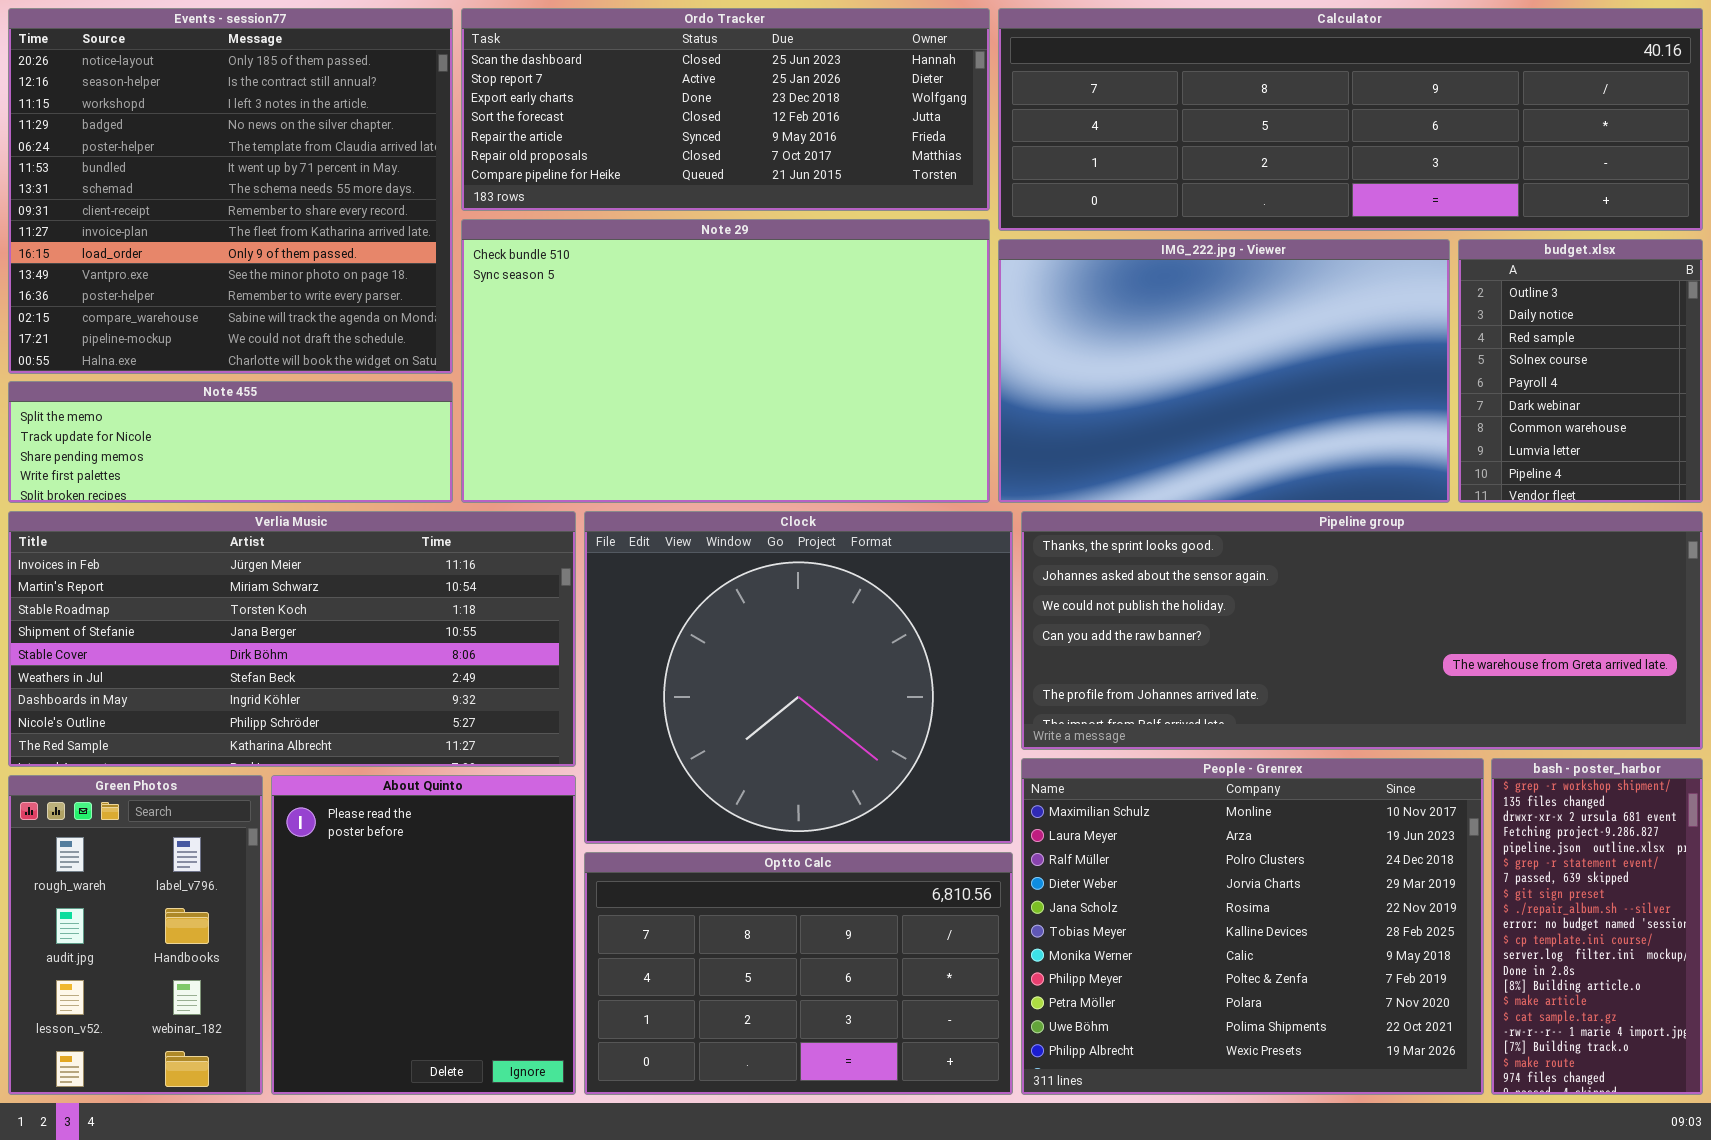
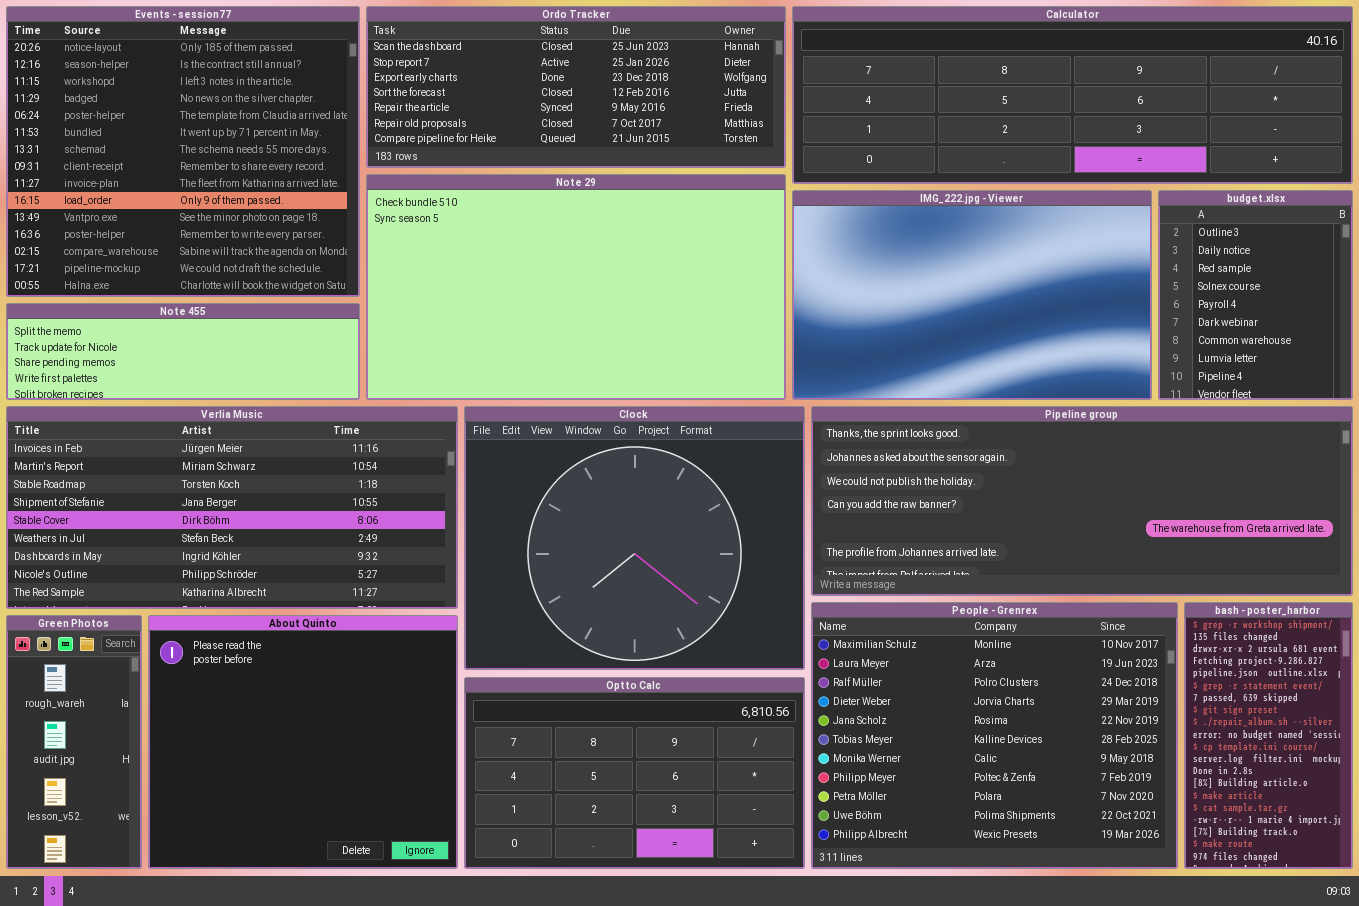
Green Photos: [8,775,263,1095] -> [6,615,142,869], resized
About Quinto: [271,775,576,1095] -> [148,615,458,869], resized

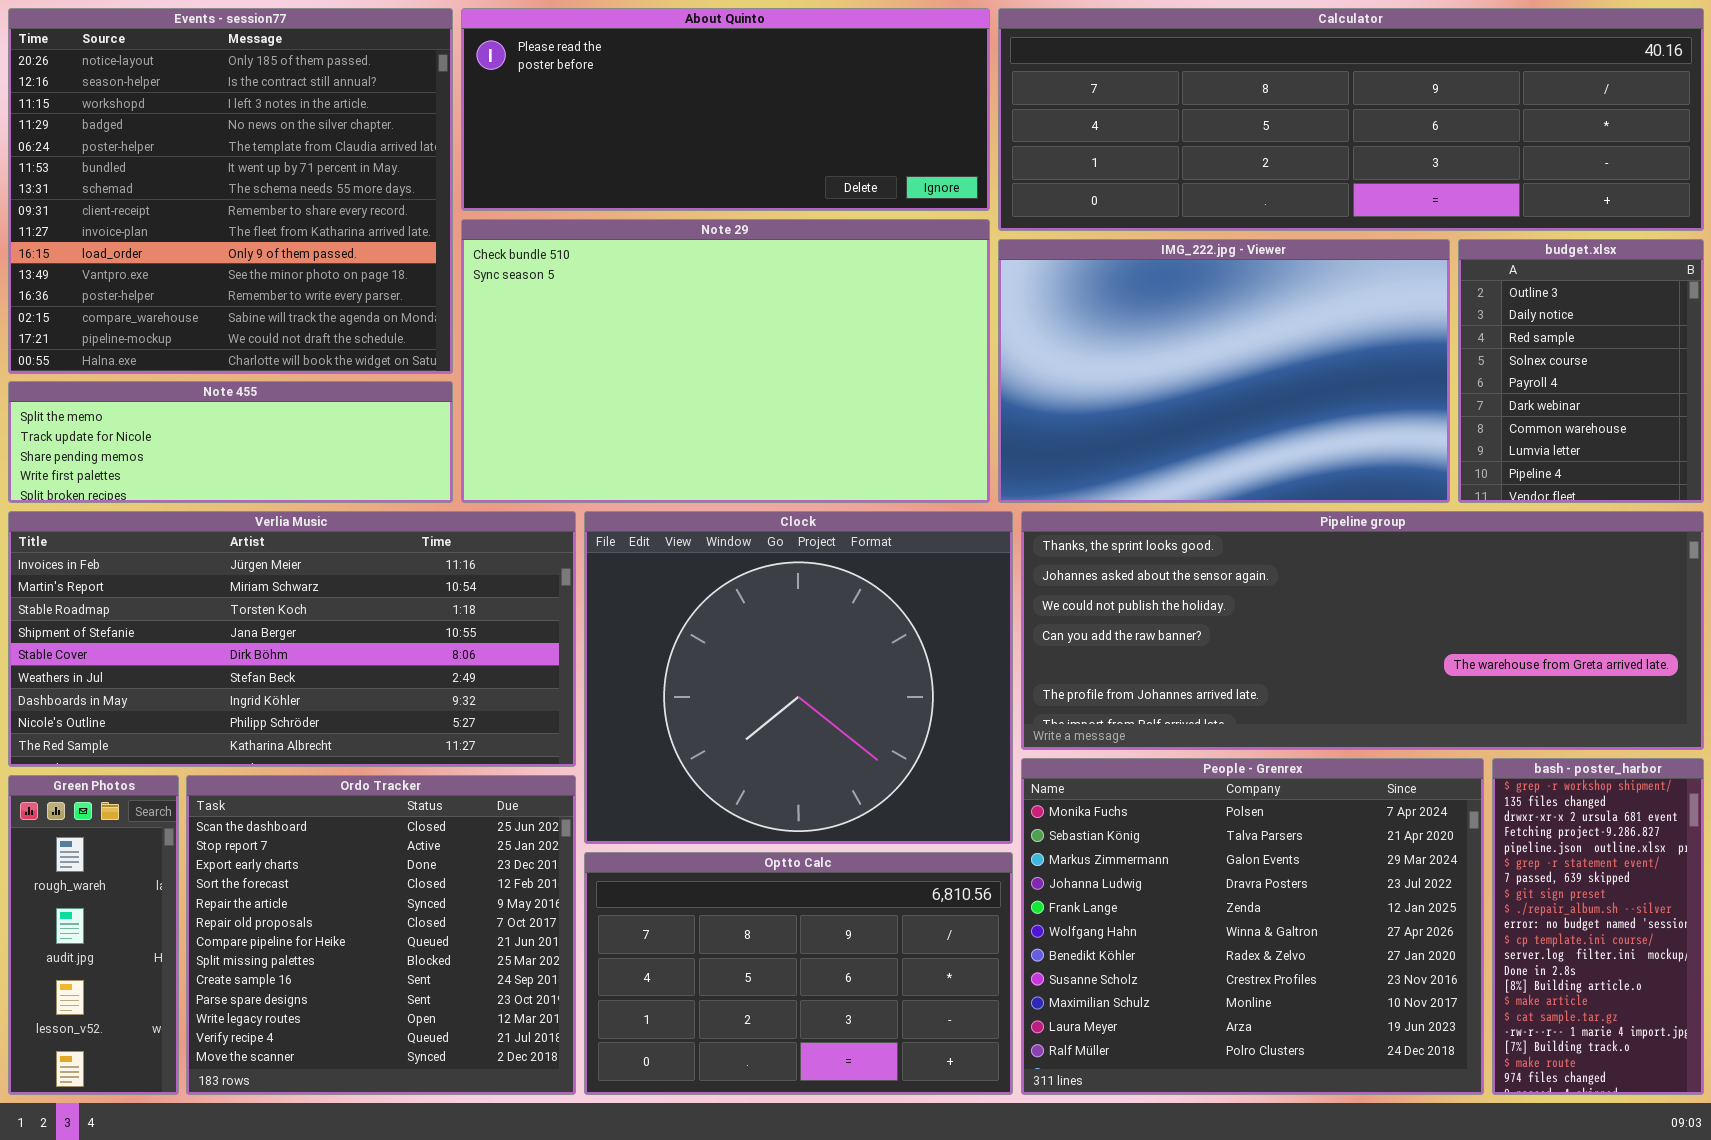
Ordo Tracker: [366,6,786,168] -> [186,775,576,1095], moved, resized
People - Grenrex: [811,602,1178,869] -> [1021,758,1484,1095], scrolled up 8 rows
About Quinto: [148,615,458,869] -> [461,8,990,211], moved, resized

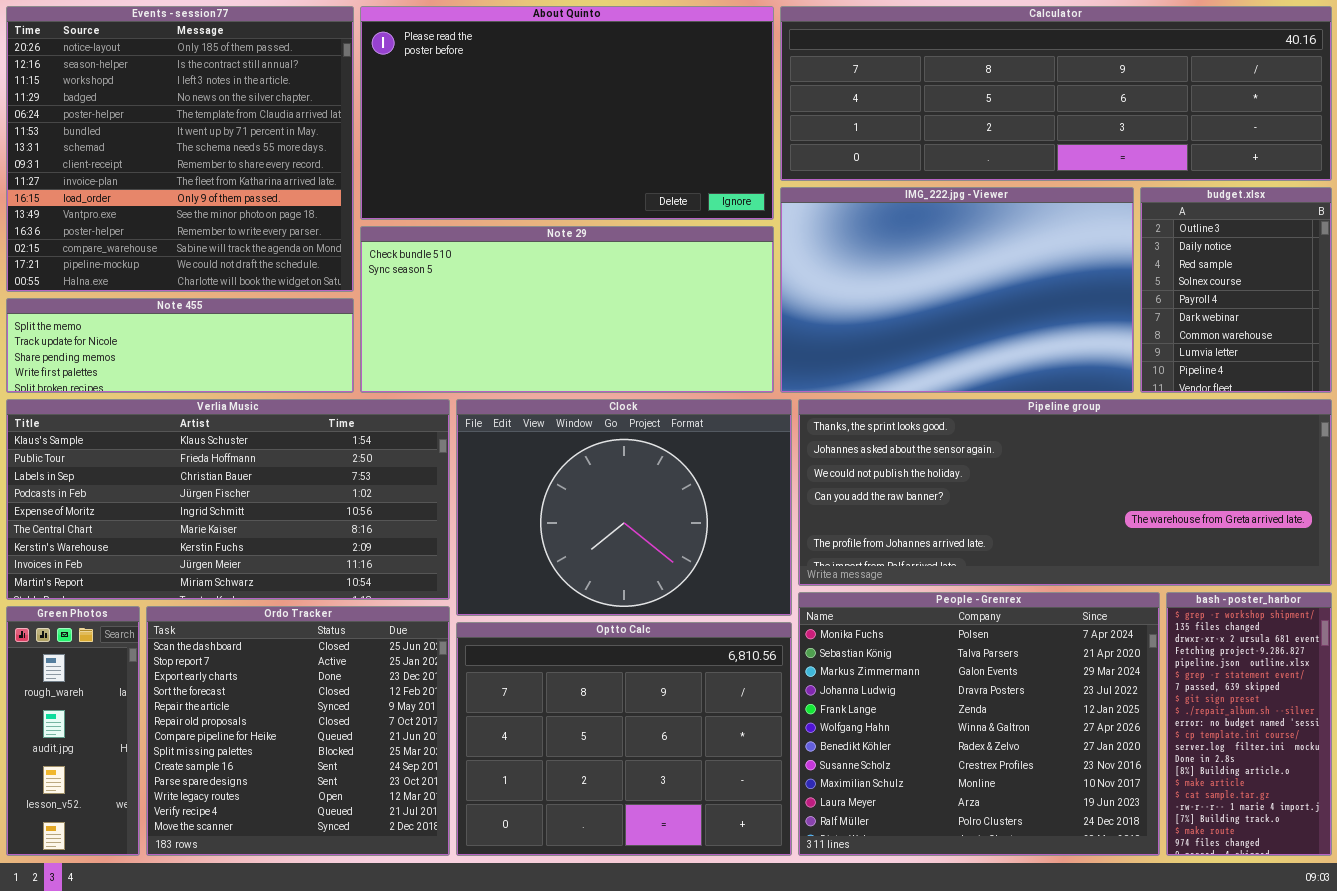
About Quinto: [461,8,990,211] -> [360,6,774,220], resized
Note 29: [461,219,990,503] -> [360,226,774,393], resized
Verlia Music: [8,511,576,767] -> [6,399,450,600], scrolled up 7 rows
Clock: [584,511,1013,844] -> [456,399,792,616], resized
Optto Calc: [584,852,1013,1095] -> [456,622,792,856], resized

